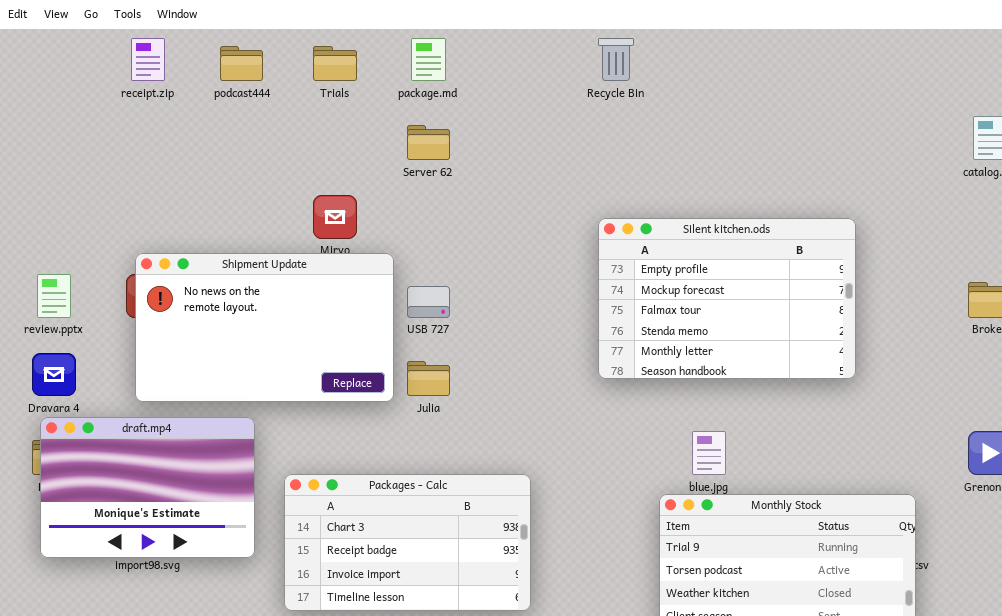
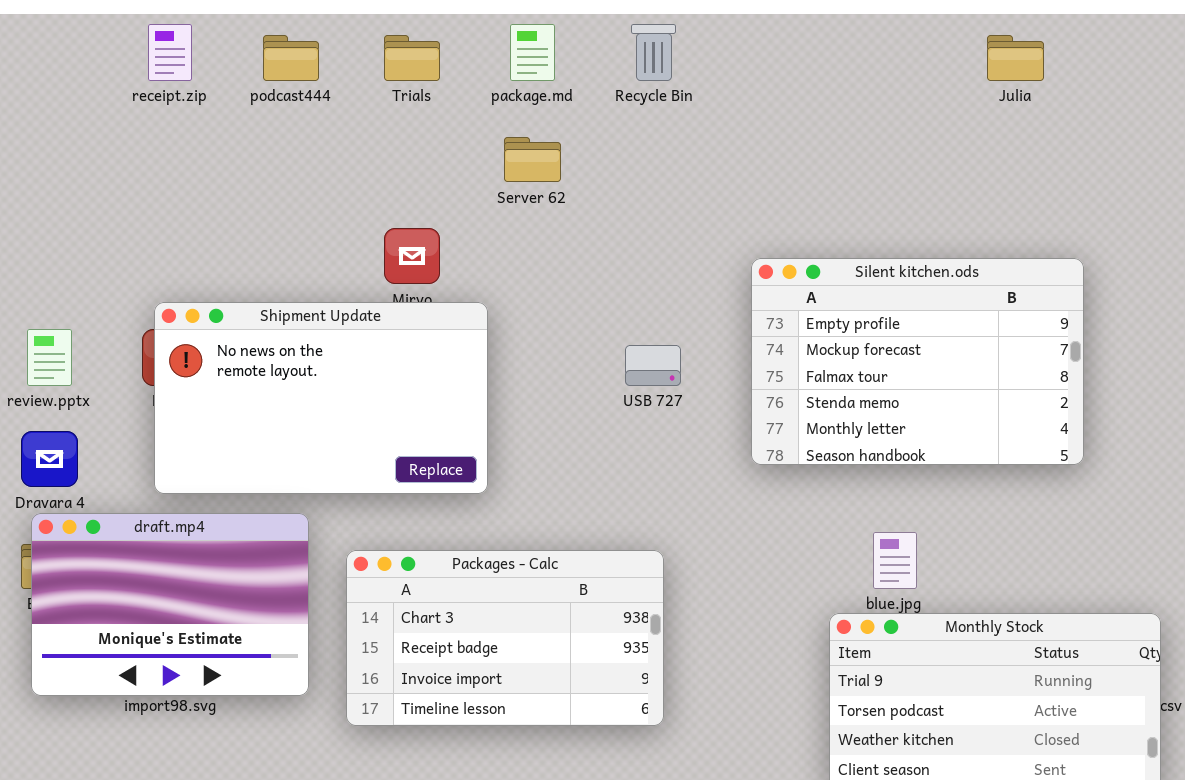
Recycle Bin: [598,38,634,81] -> [631,24,676,81], moved
USB 727: [407,286,450,318] -> [625,345,681,386], moved
Julia: [407,361,450,396] -> [987,35,1044,81], moved
Packages - Calc: [284,474,531,611] -> [346,550,664,726], moved

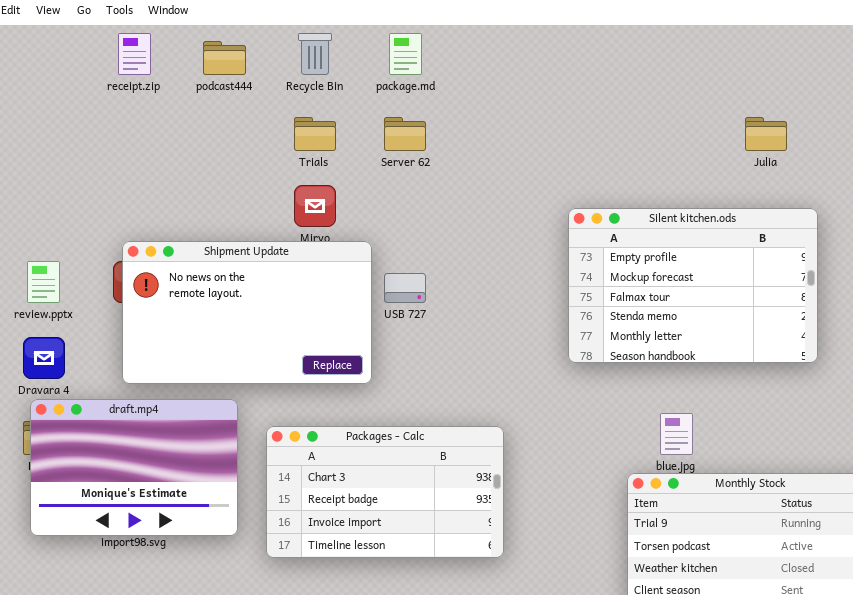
Recycle Bin: [631,24,676,81] -> [298,33,332,75], moved
Trials: [384,35,440,81] -> [294,117,336,151], moved
Julia: [987,35,1044,81] -> [745,117,787,151], moved
USB 727: [625,345,681,386] -> [384,273,426,303], moved

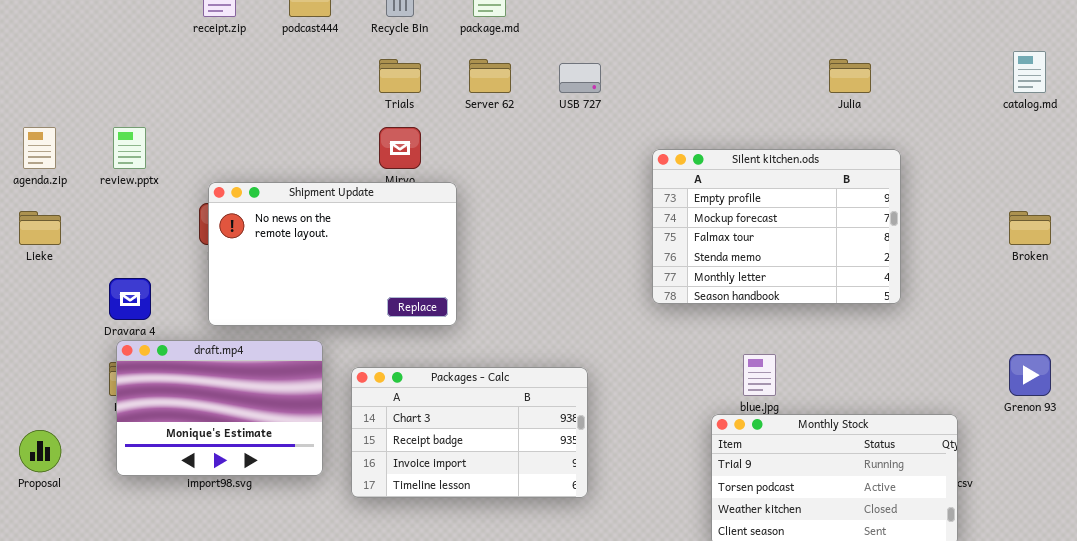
review.pptx: [27,261,60,303] -> [113,127,146,169], moved
USB 727: [384,273,426,303] -> [559,63,601,93], moved

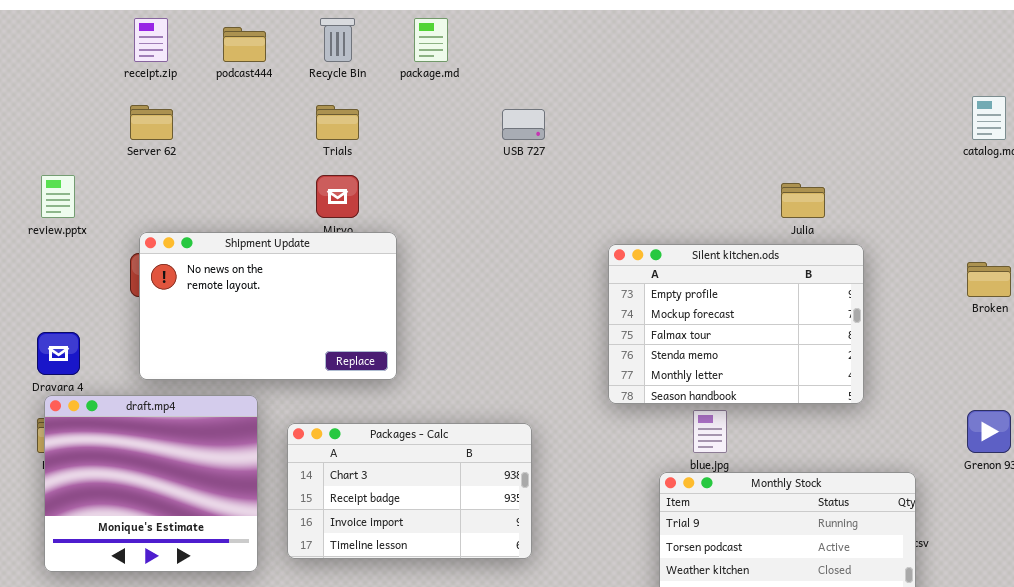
Server 62: [469,59,511,93] -> [130,105,173,140], moved
Julia: [829,59,871,93] -> [781,183,825,218], moved
Silent kitchen.ods: [652,149,901,304] -> [608,244,864,404], moved
draft.mp4: [116,340,323,476] -> [44,395,258,572], resized

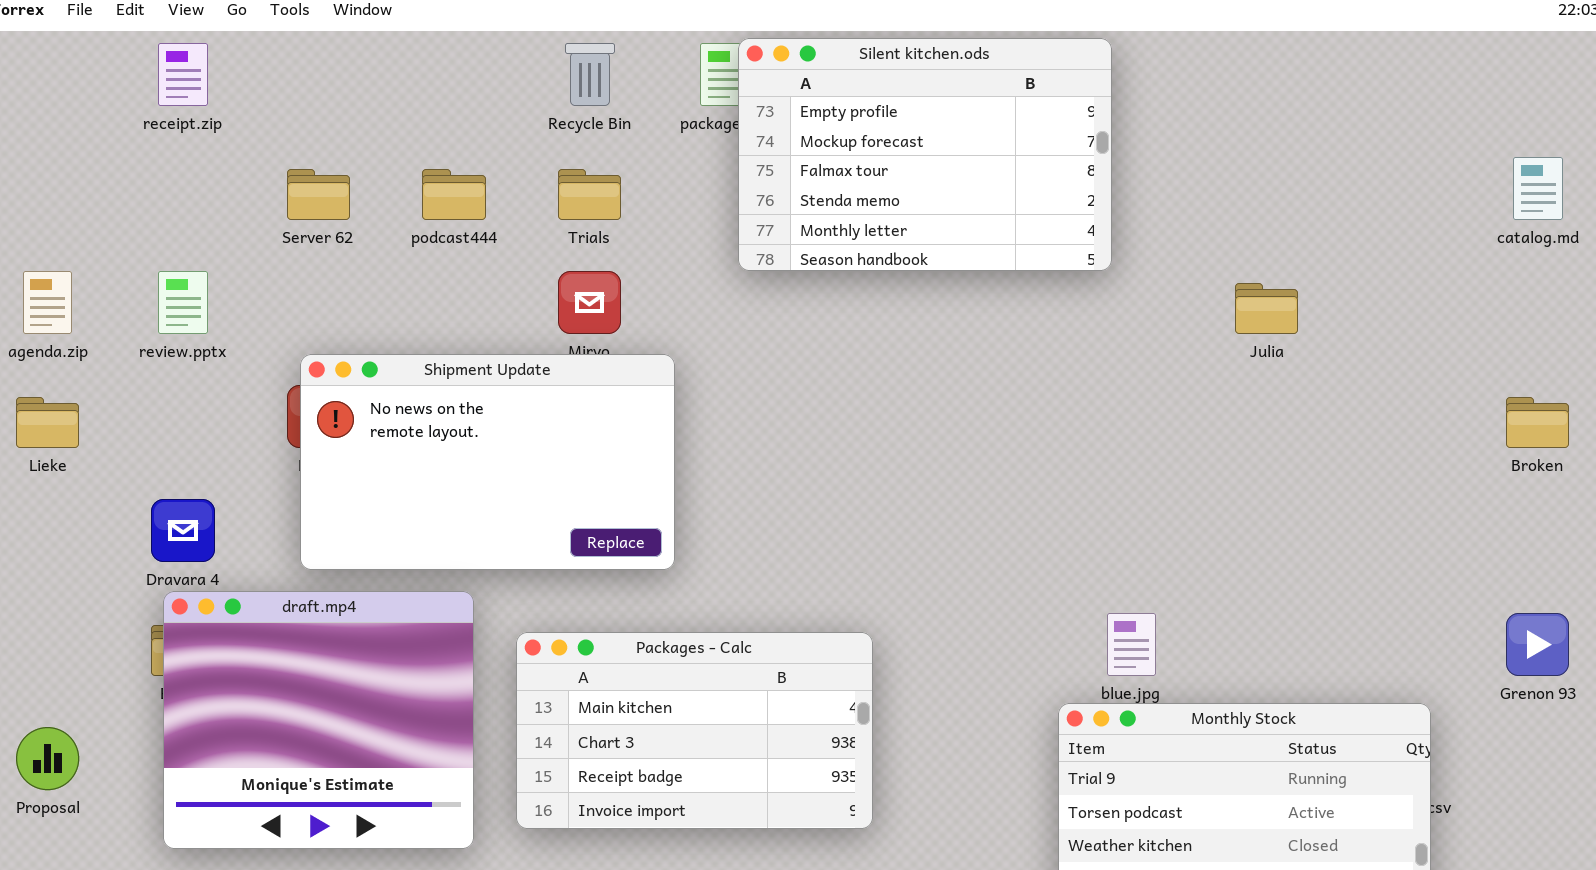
receipt.zip: [134,18,168,62] -> [158,43,208,106], moved
podcast444: [223,27,266,62] -> [422,169,486,220], moved
Silent kitchen.ods: [608,244,864,404] -> [738,38,1112,271], moved
Packages - Calc: [287,423,532,559] -> [516,632,873,829], scrolled up 1 row

